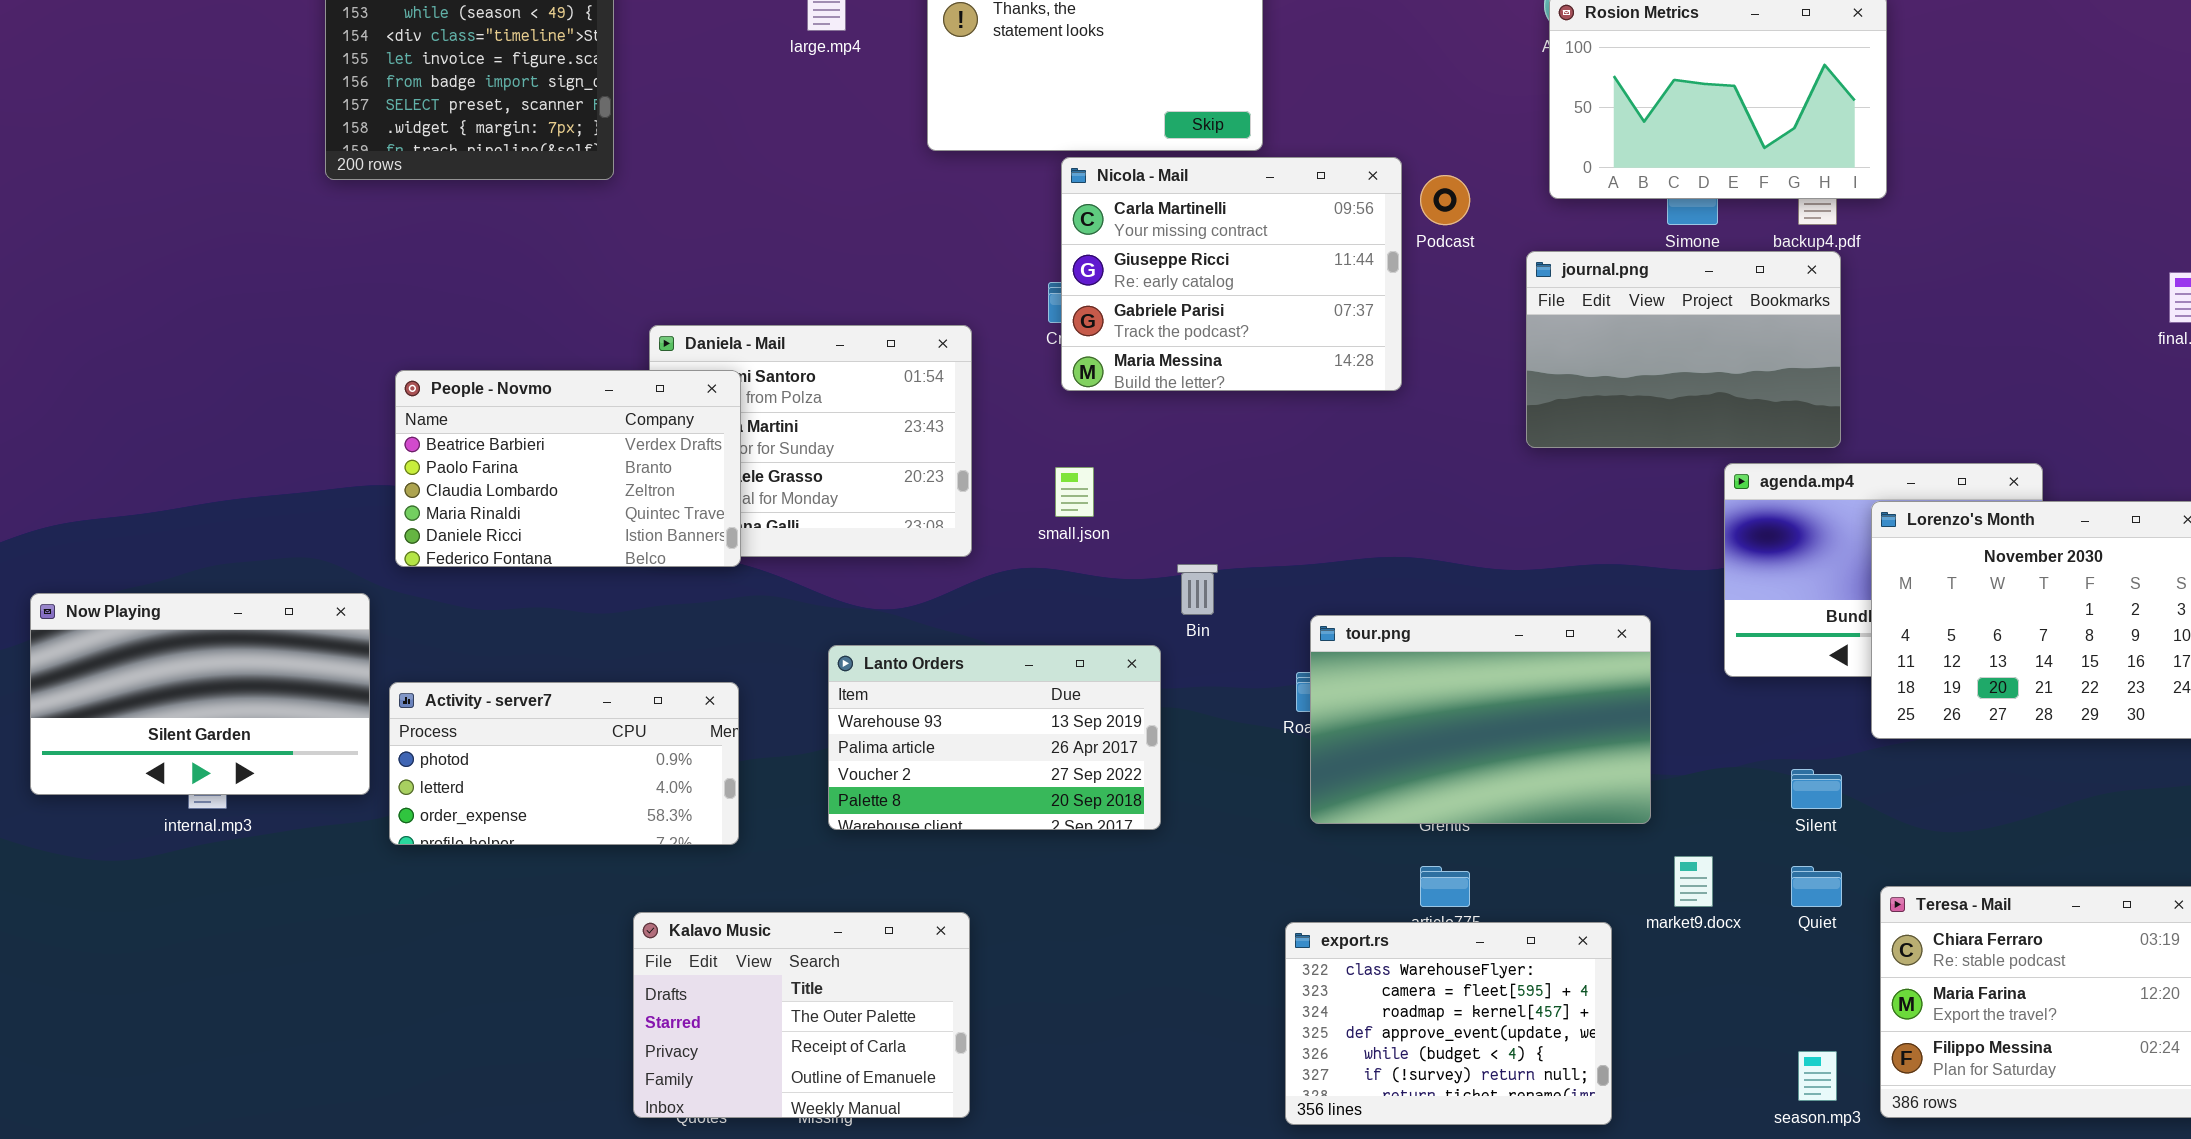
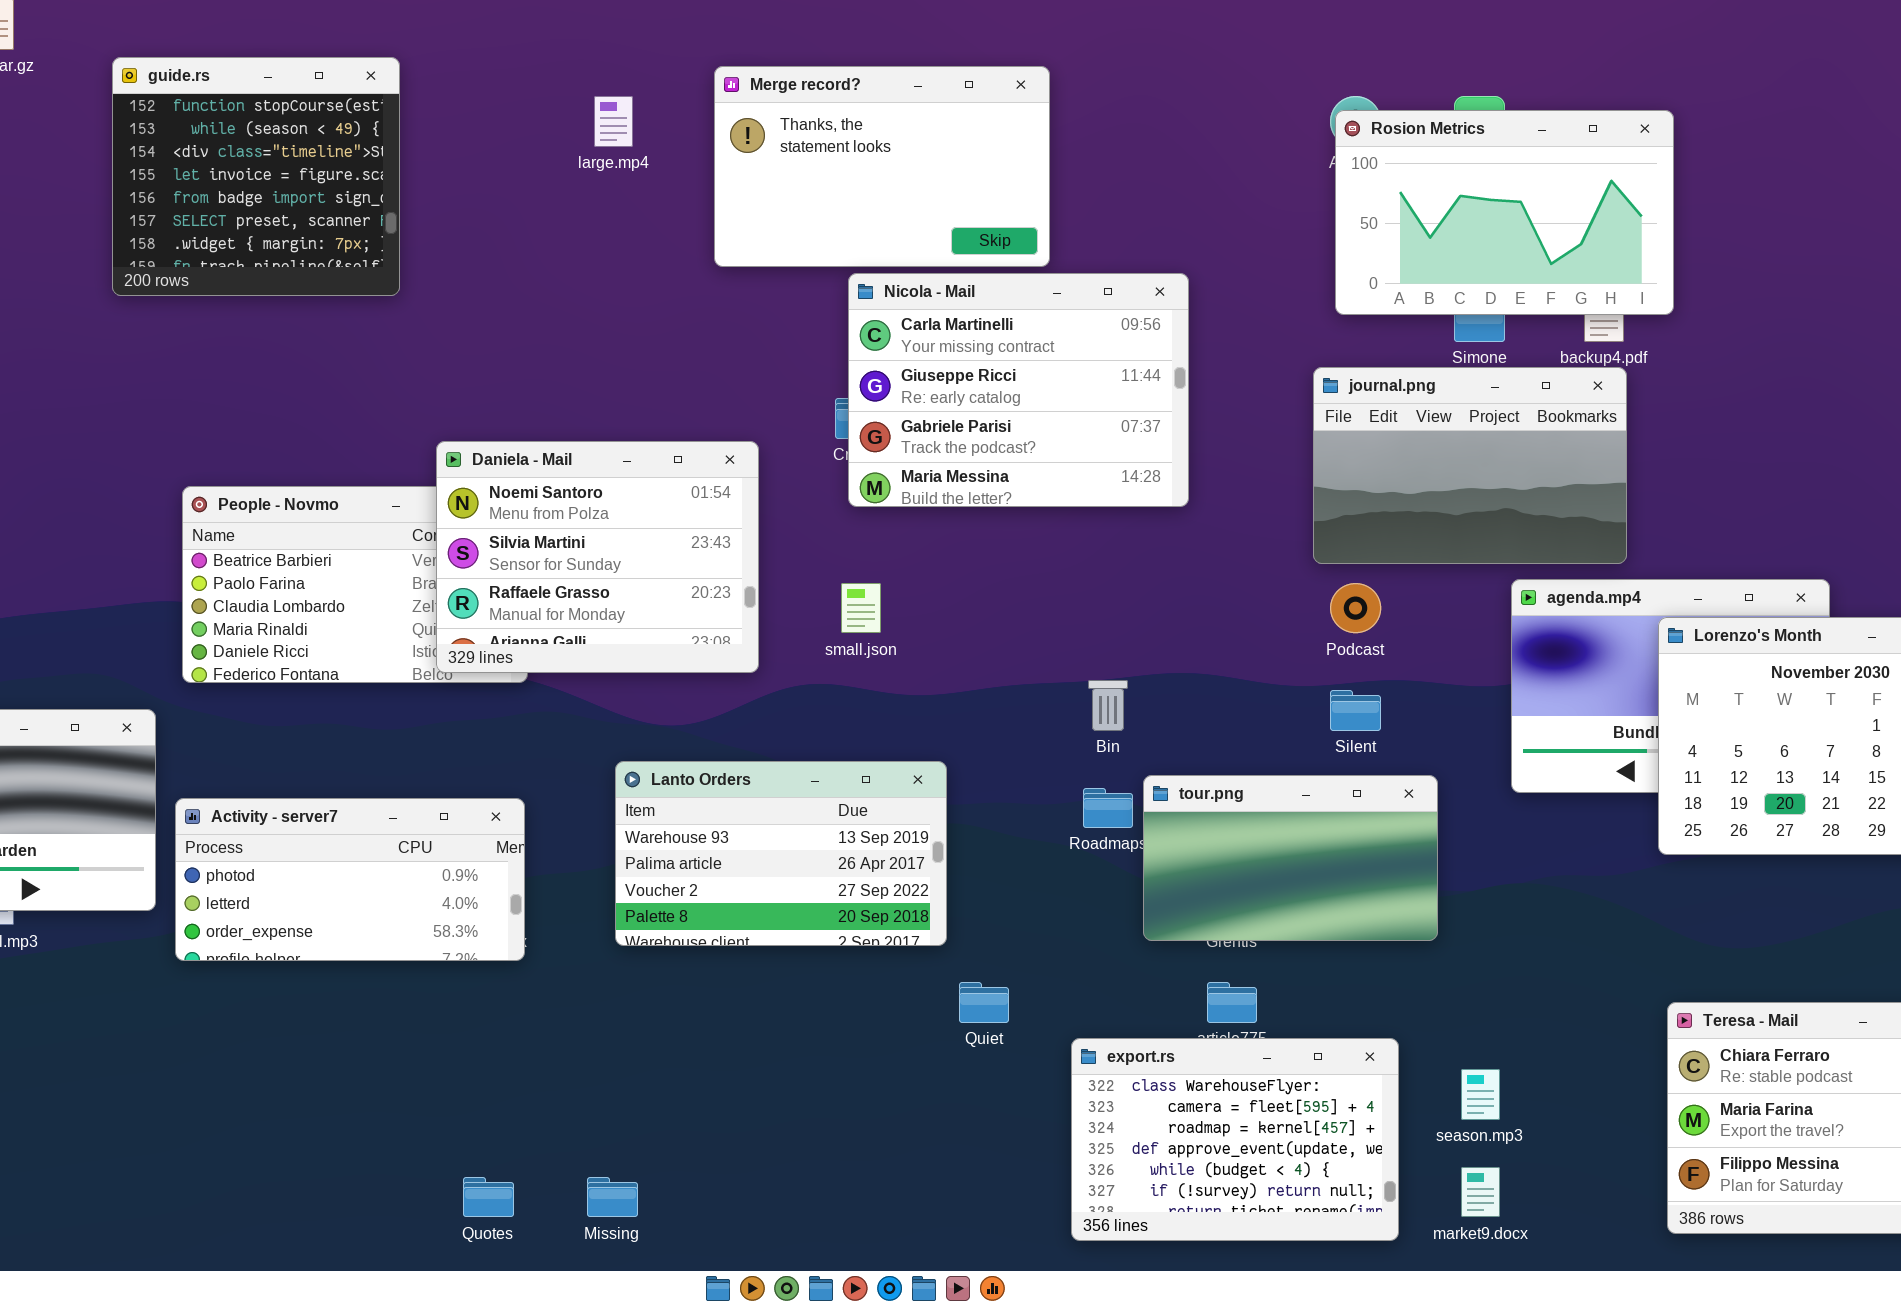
Podcast: [1420,175,1470,225] -> [1330,583,1381,633], moved
Daniela - Mail: [649,325,972,557] -> [436,441,759,673], raised
Bin: [1177,564,1218,615] -> [1088,680,1128,731], moved
tour.png: [1310,615,1651,824] -> [1143,775,1438,941], resized
Silent: [1791,769,1842,809] -> [1330,690,1381,731], moved
market9.docx: [1674,856,1713,907] -> [1461,1167,1500,1217], moved
Quiet: [1791,866,1842,907] -> [959,982,1009,1023], moved
Kalavo Music: [633,912,970,1118] -> none, closed
season.mp3: [1798,1051,1837,1101] -> [1461,1069,1500,1120], moved

